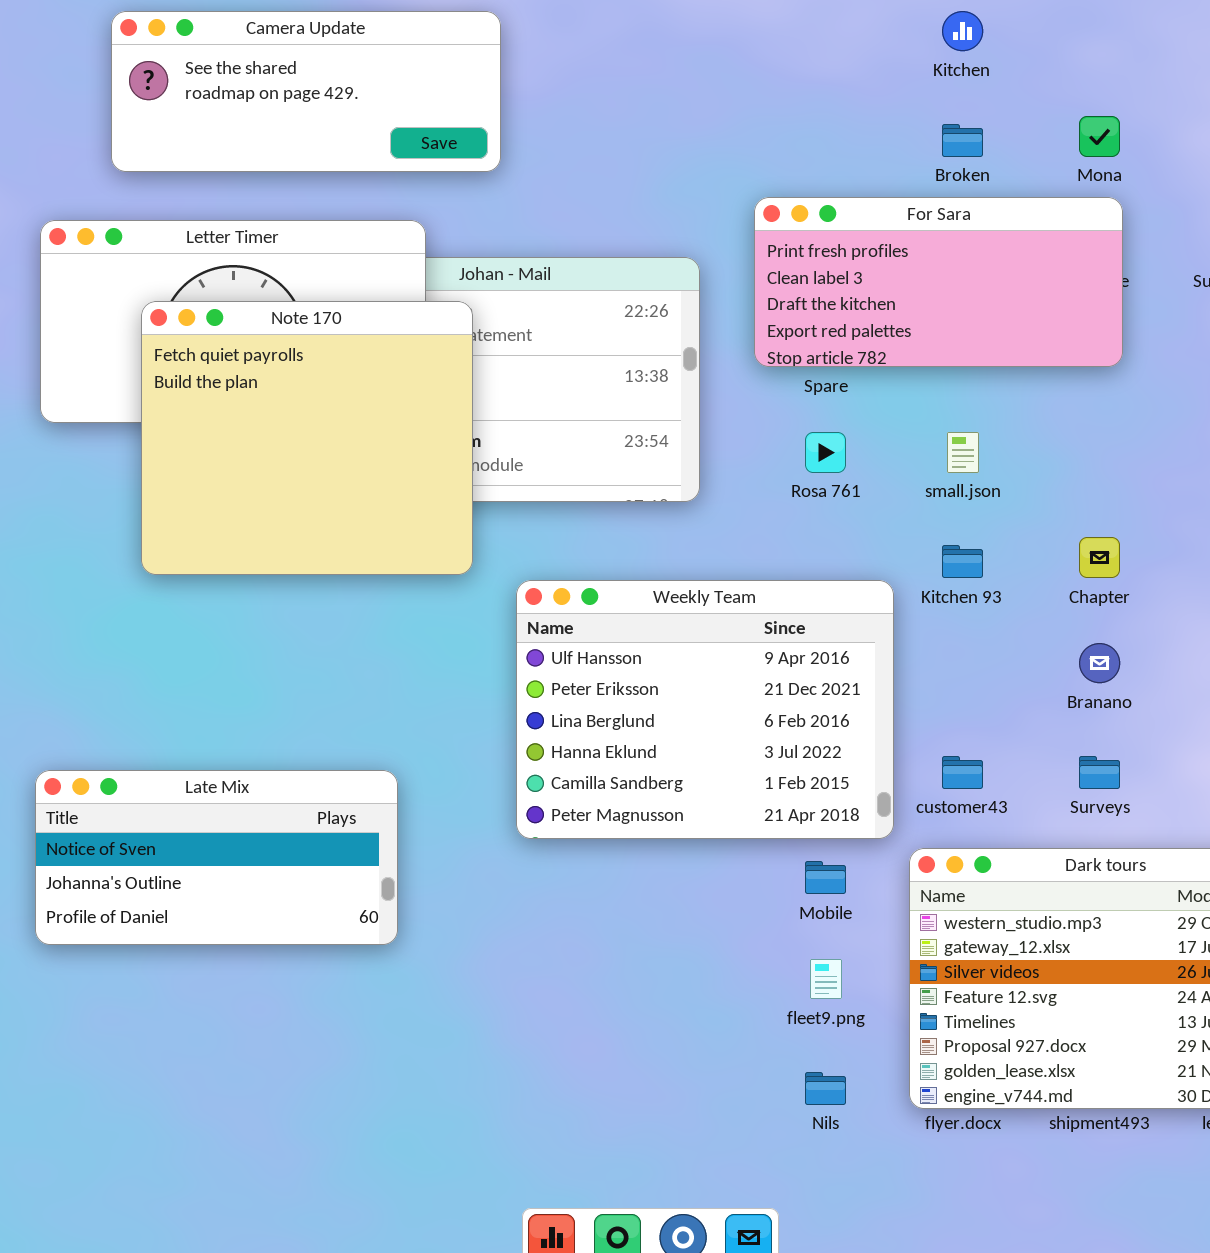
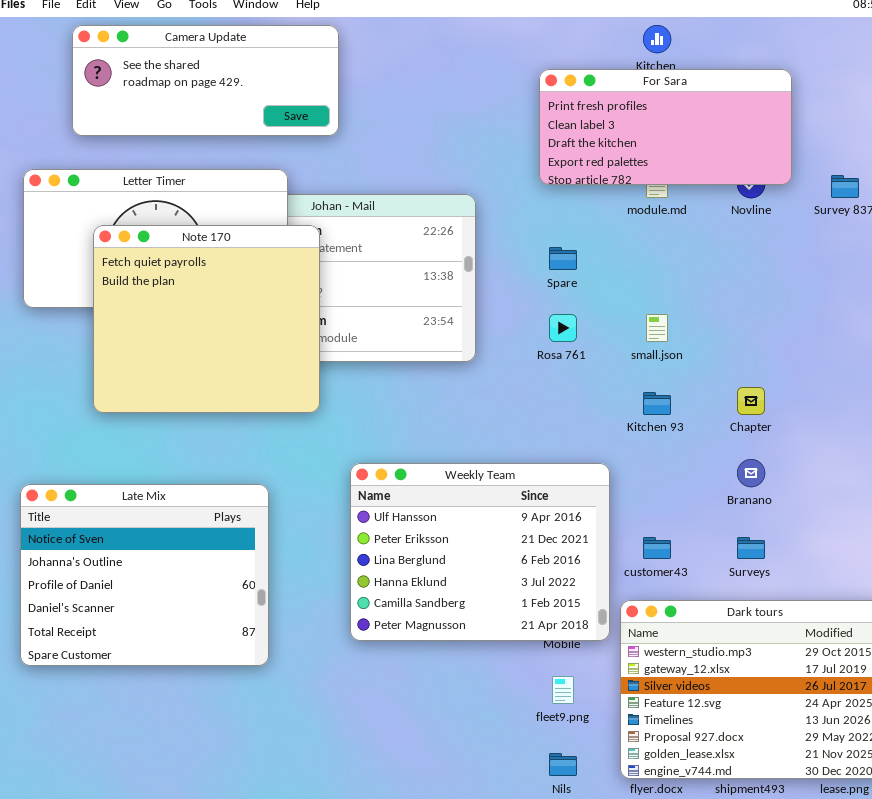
For Sara: [754,197,1123,367] -> [539,69,792,185], moved
Weekly Team: [516,580,894,839] -> [350,463,610,641], moved
Late Mix: [35,770,398,945] -> [20,484,269,666], resized

